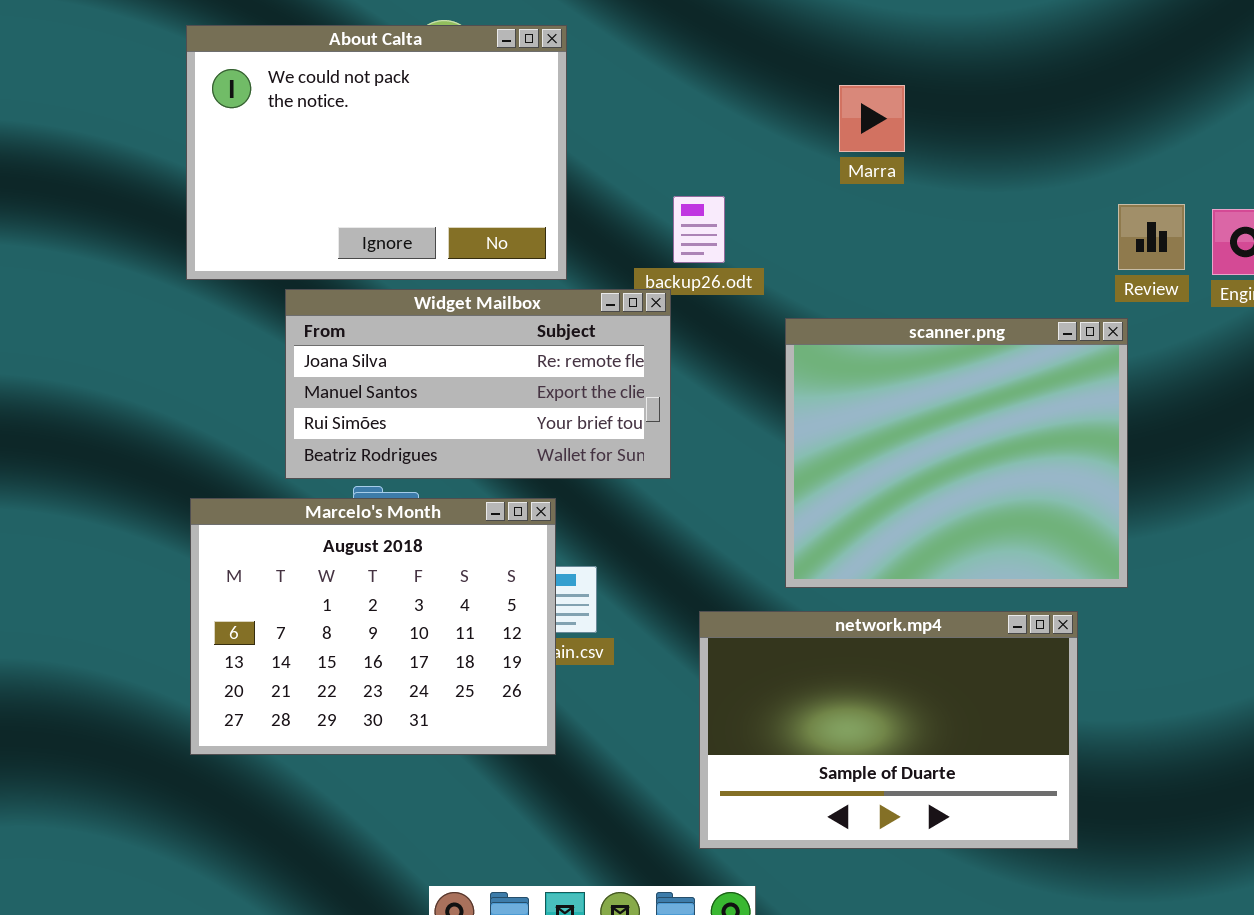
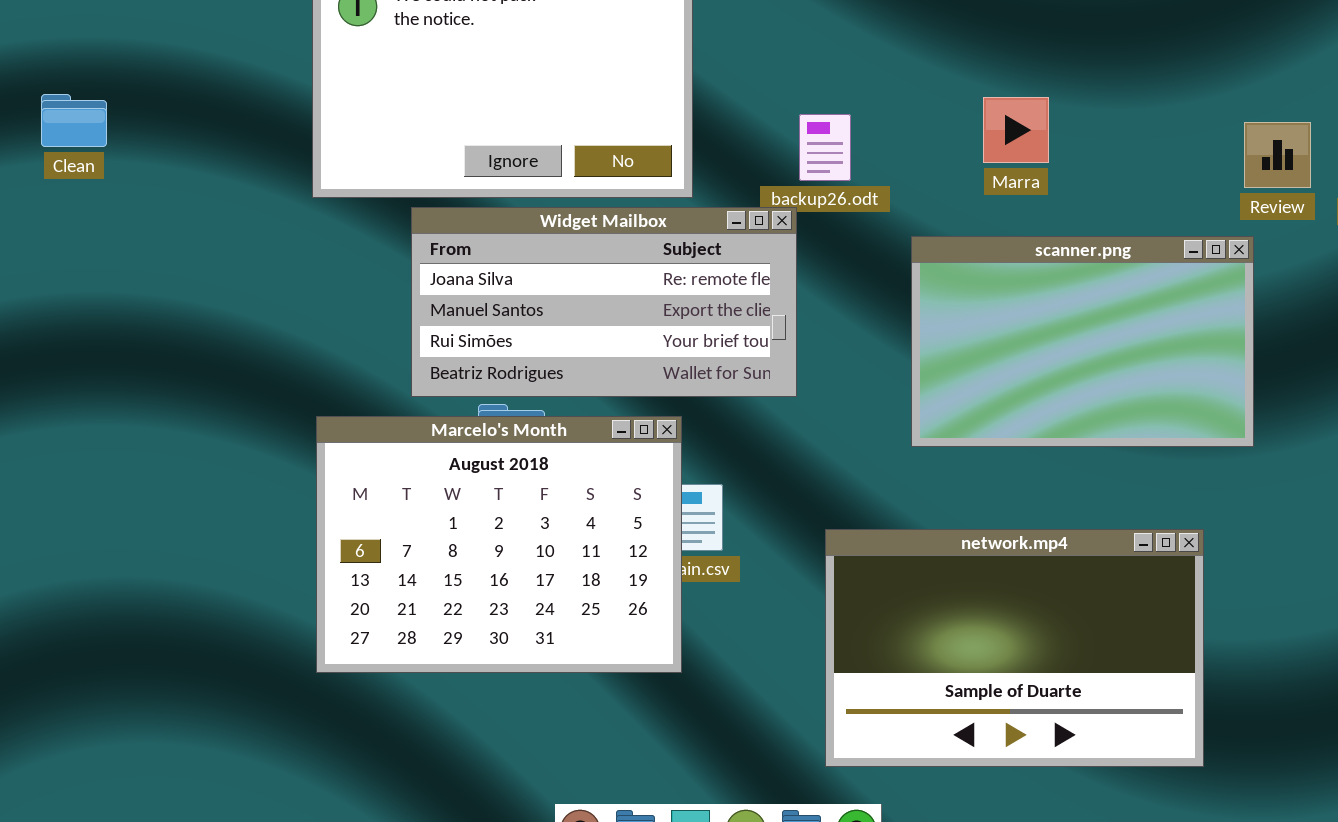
Marra: [839,85,905,152] -> [983,97,1049,163], moved
scanner.png: [785,318,1128,588] -> [911,236,1254,447], resized

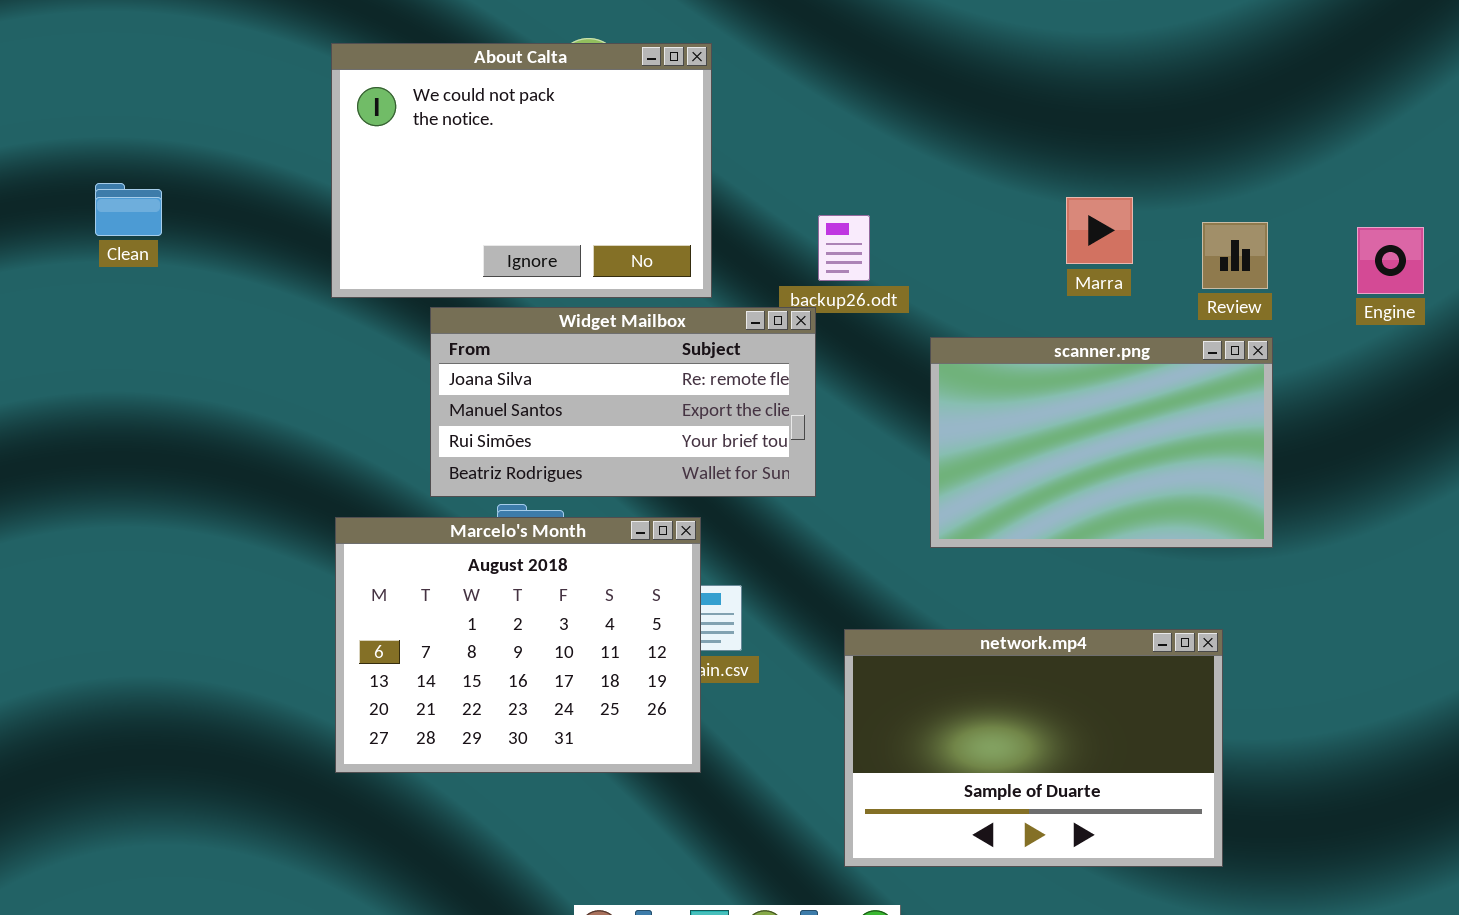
Clean: [41,94,107,147] -> [95,183,162,236], moved
Marra: [983,97,1049,163] -> [1066,197,1133,264], moved
Review: [1244,122,1311,188] -> [1202,222,1268,289], moved

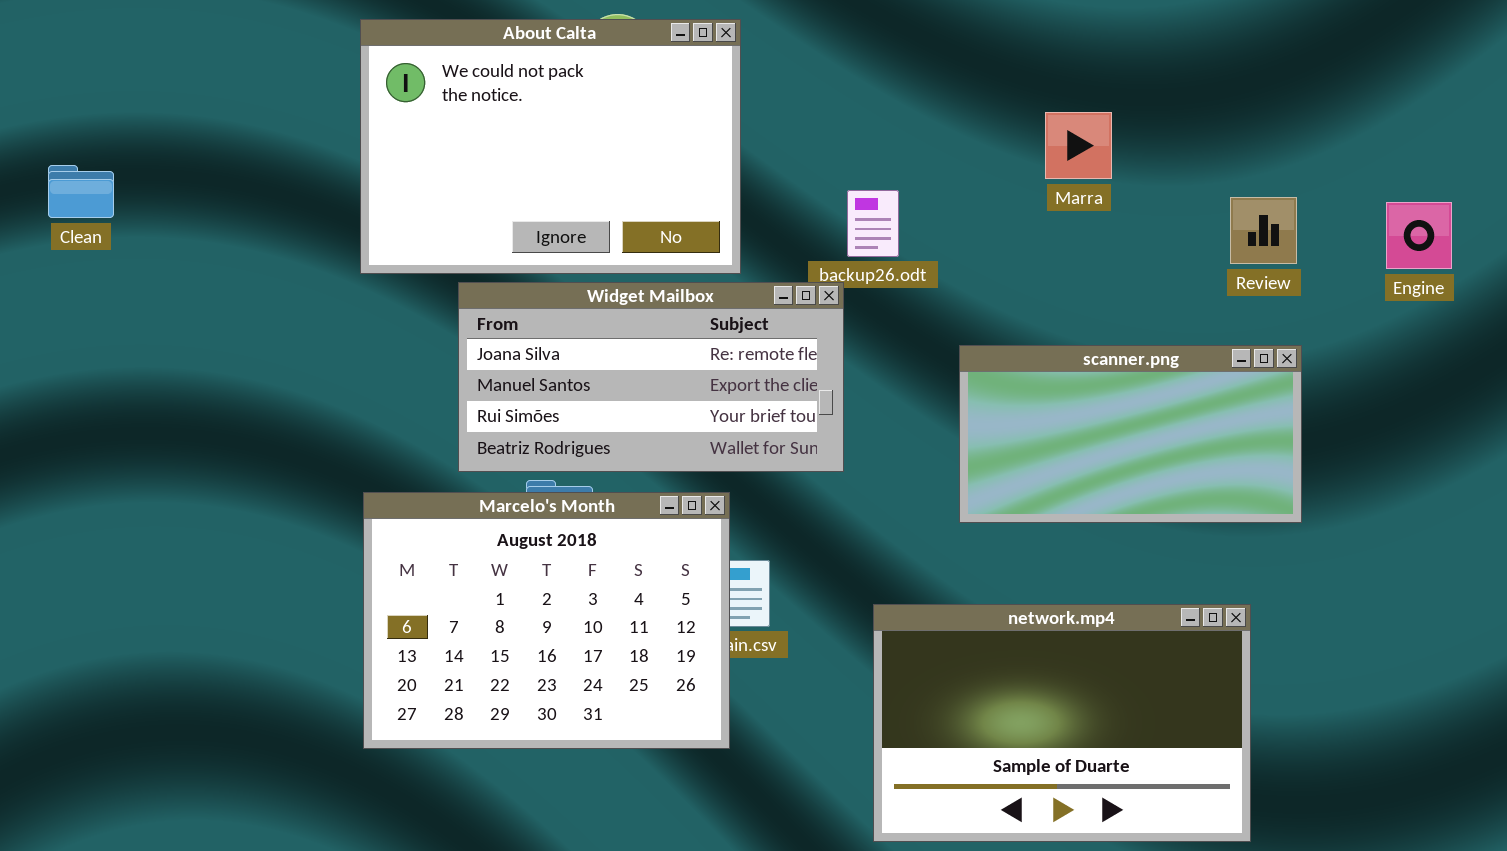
Clean: [95,183,162,236] -> [48,165,114,218], moved
Marra: [1066,197,1133,264] -> [1045,112,1112,179], moved
scanner.png: [930,337,1273,548] -> [959,345,1302,523], resized

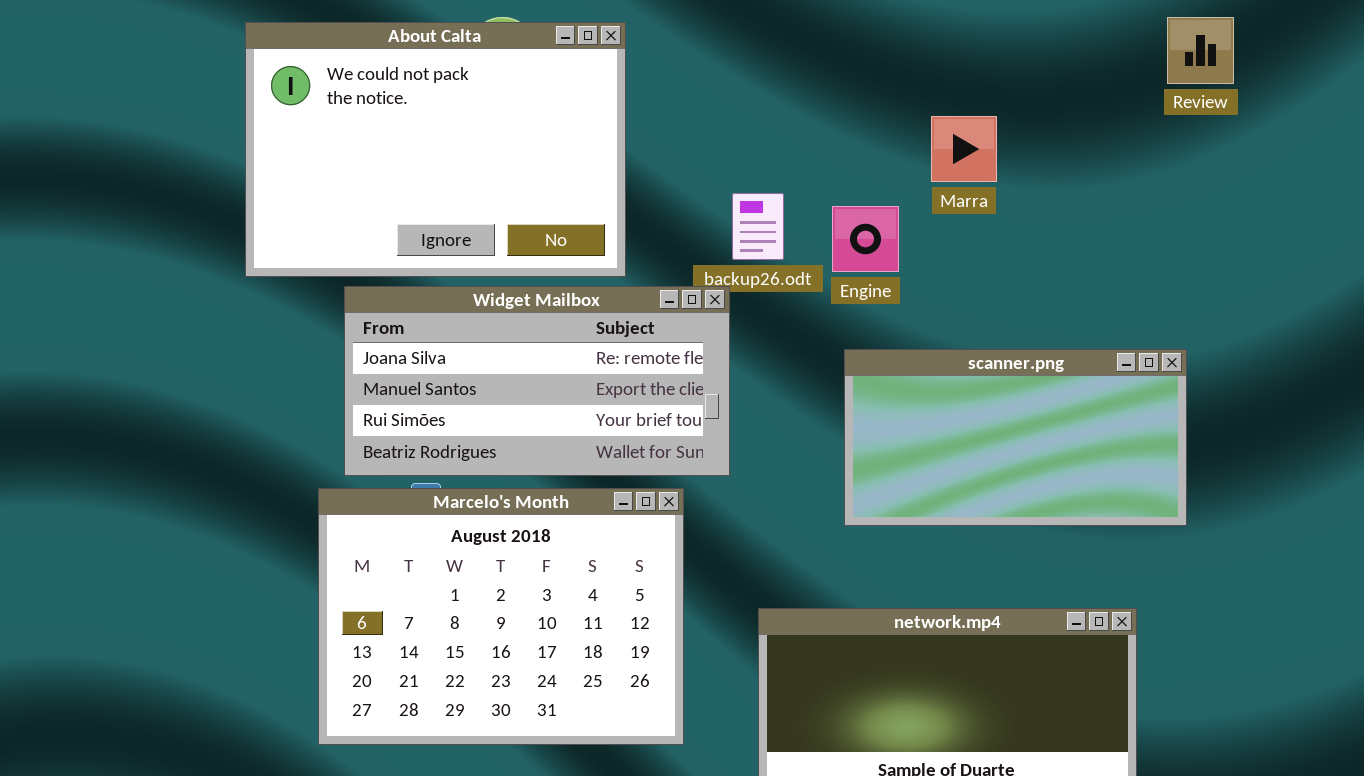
Review: [1230,197,1297,264] -> [1167,17,1234,84], moved
Engine: [1386,202,1452,269] -> [832,206,899,272], moved
Marcelo's Month: [363,492,730,749] -> [318,488,684,745], moved

